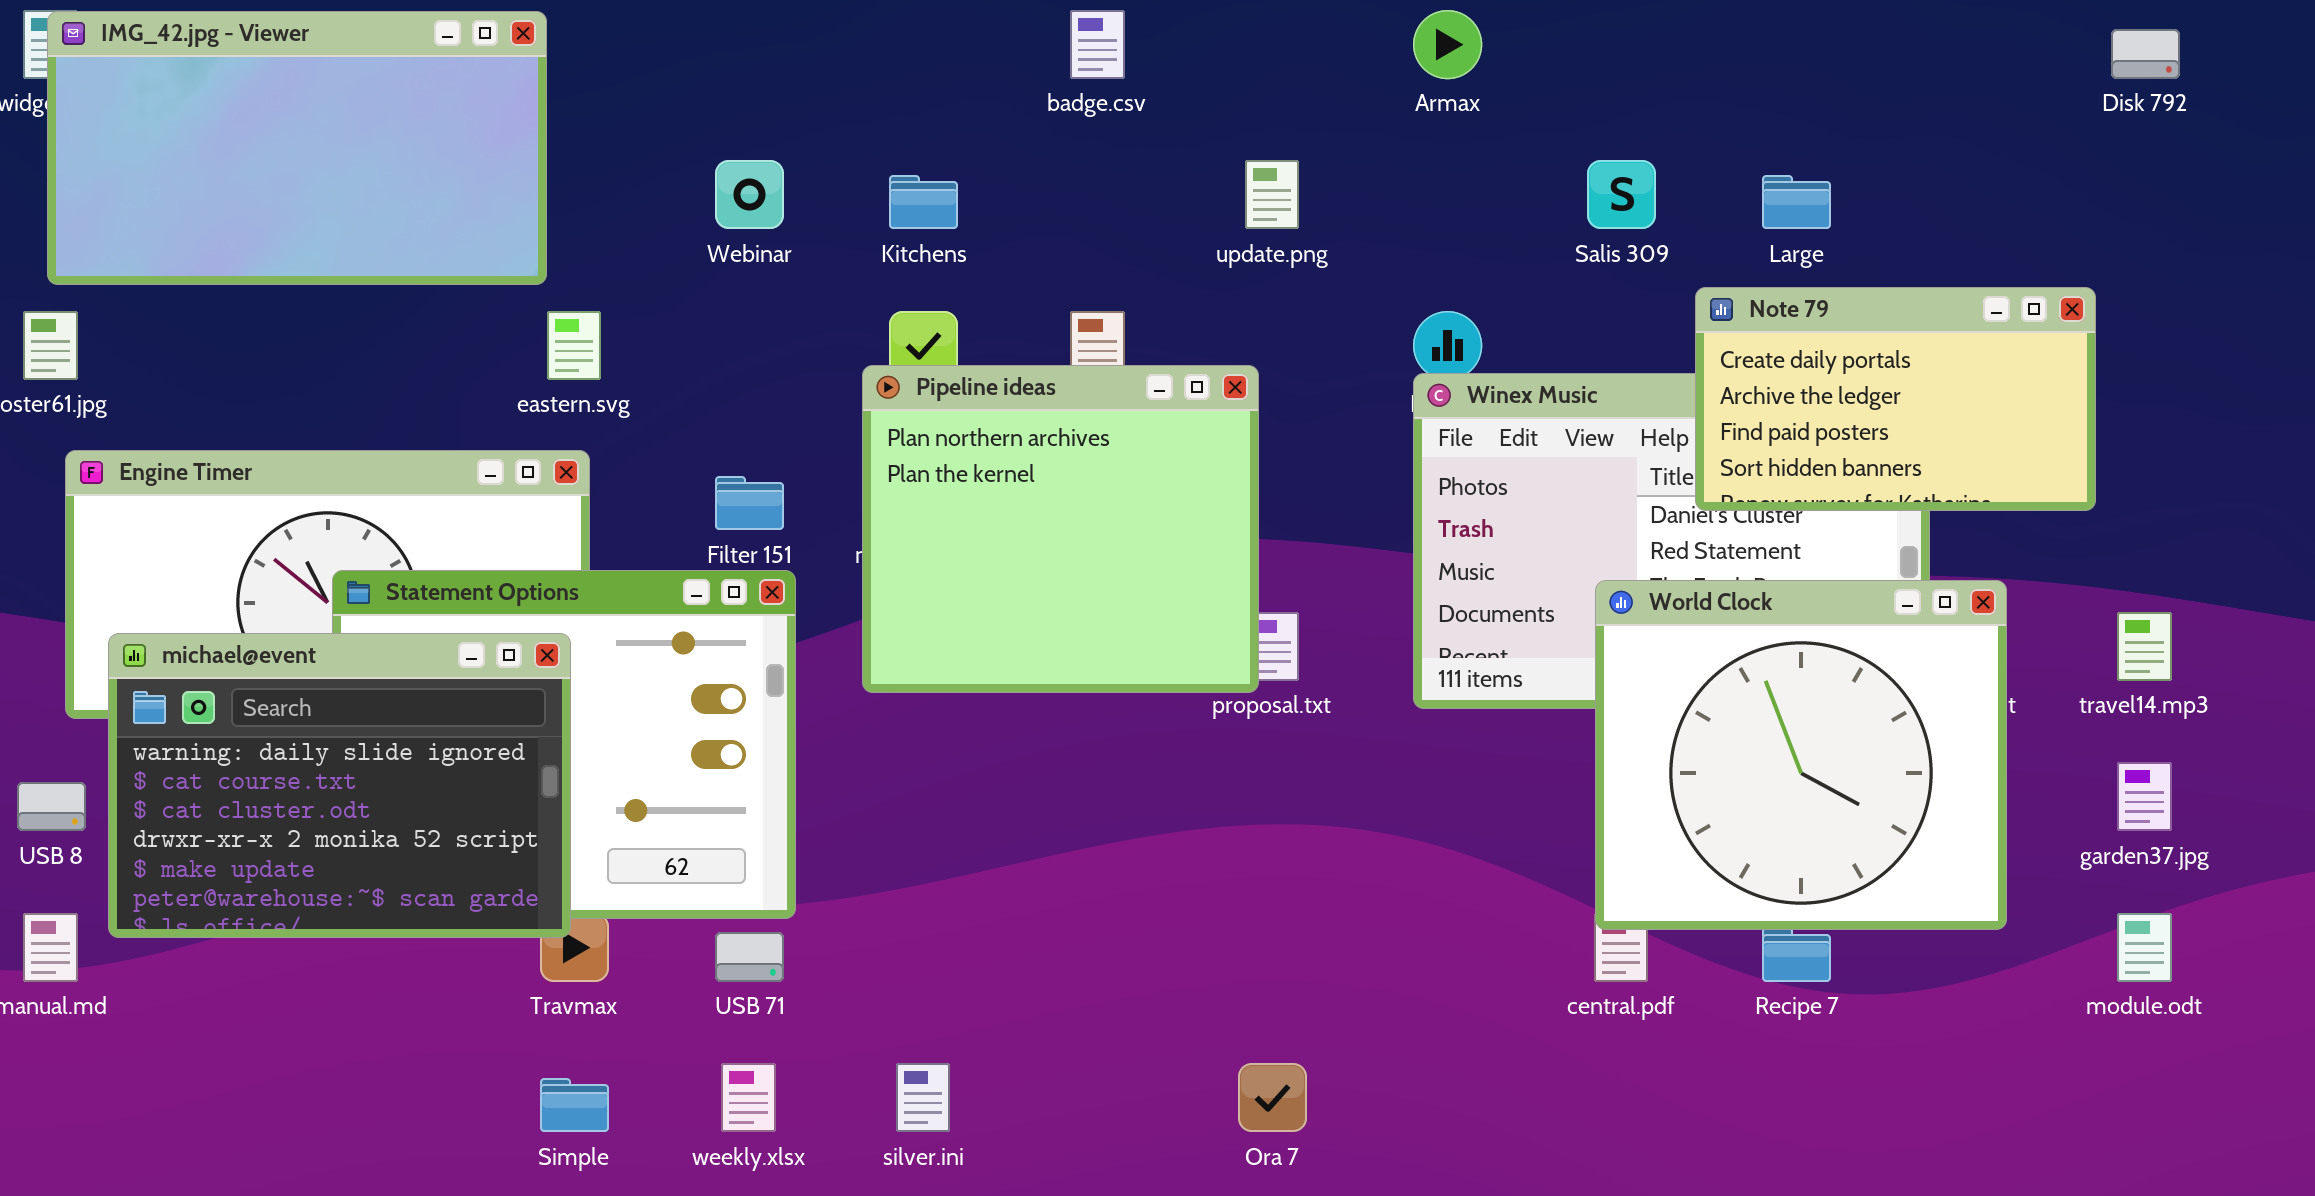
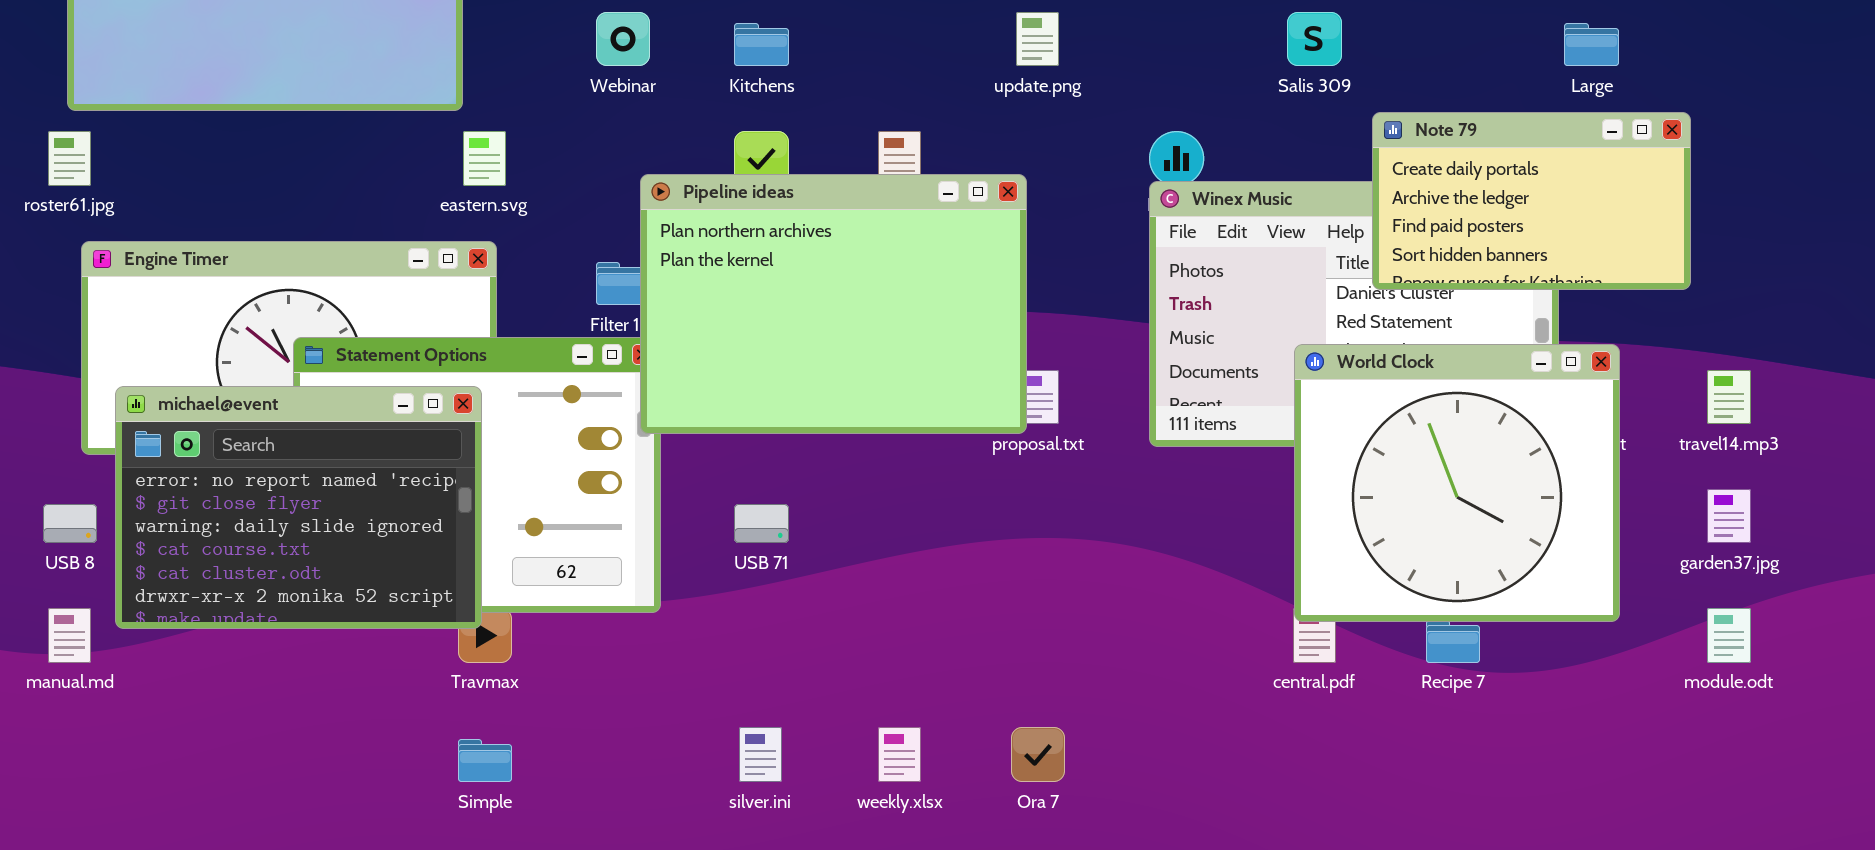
Large: [1762,175,1831,229] -> [1564,23,1619,66], moved
Pipeline ideas: [862,365,1259,693] -> [640,174,1027,434], resized
michael@event: [108,633,571,938] -> [115,386,482,629], scrolled up 2 rows
USB 71: [715,932,784,982] -> [734,504,789,543], moved
weekly.xlsx: [721,1063,776,1132] -> [878,727,921,782], moved

